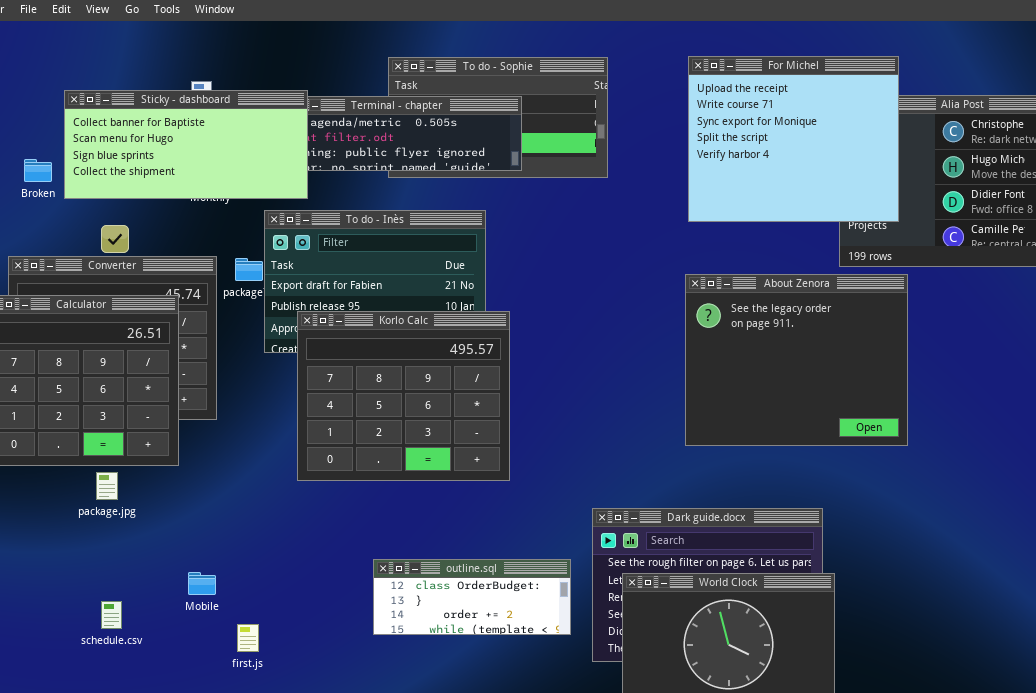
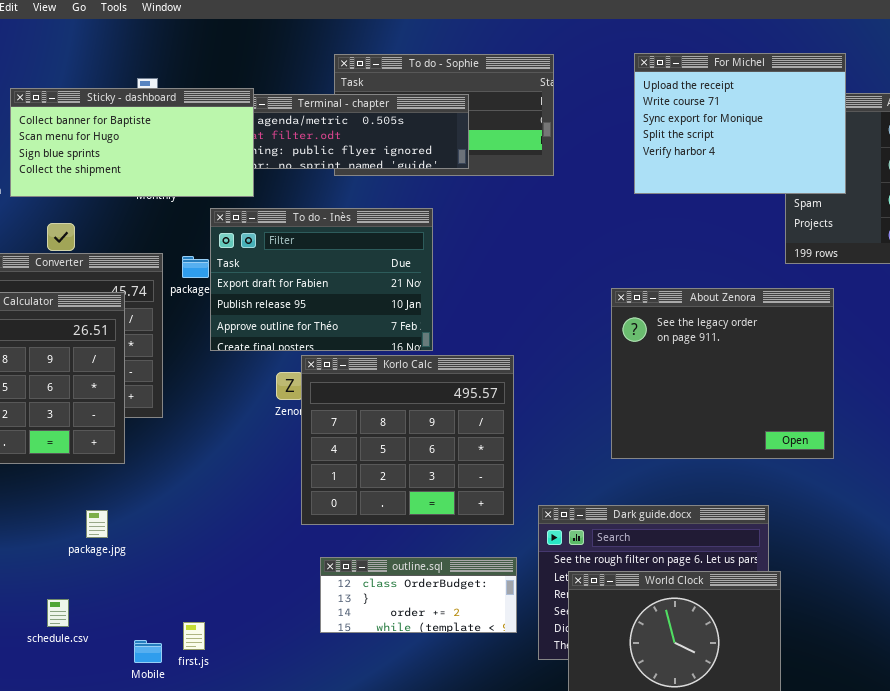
For Michel: [688,56,899,222] -> [634,53,846,194], resized
About Zenora: [685,274,908,446] -> [611,288,834,459], moved
Korlo Calc: [297,311,510,481] -> [301,355,514,525], moved
package.jpg: [96,472,118,500] -> [86,510,108,538], moved
Mobile: [188,572,216,595] -> [134,640,162,663], moved

